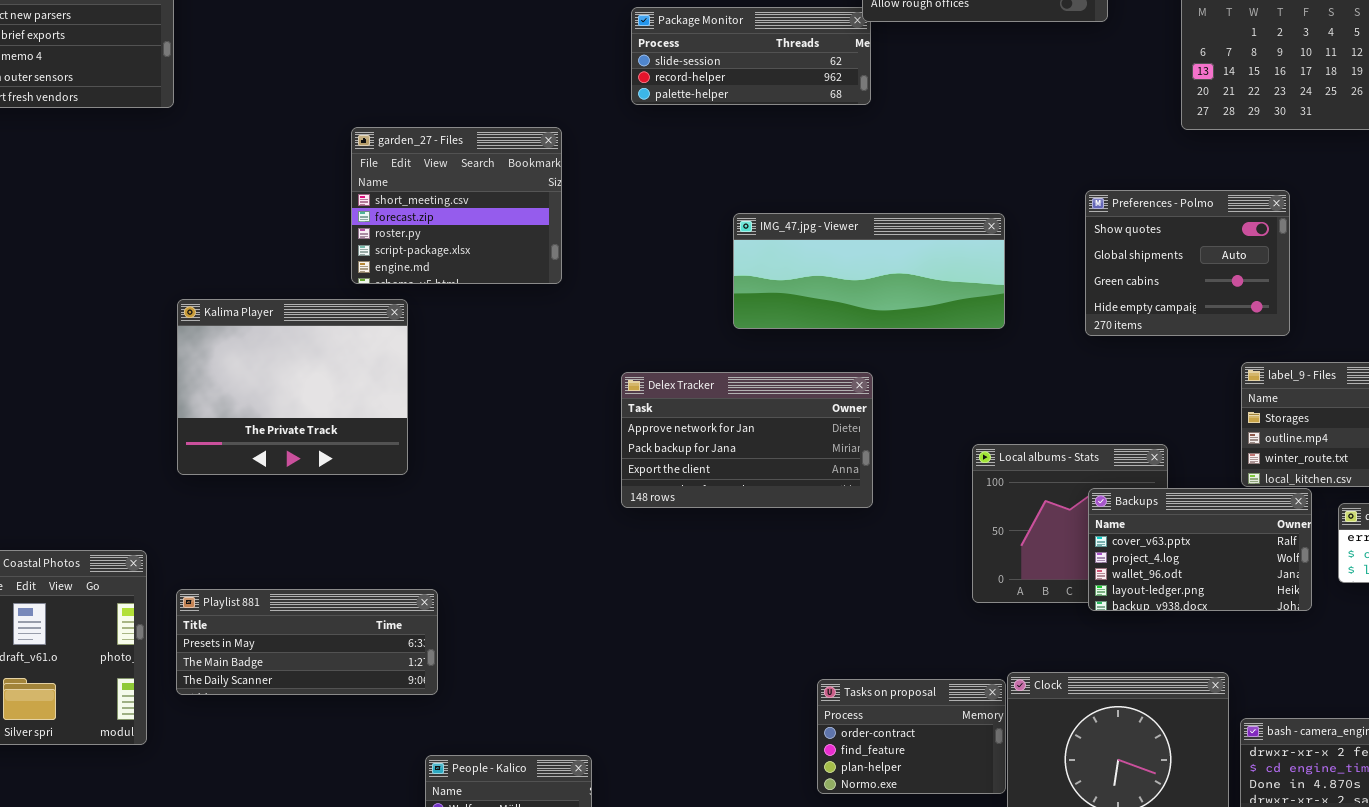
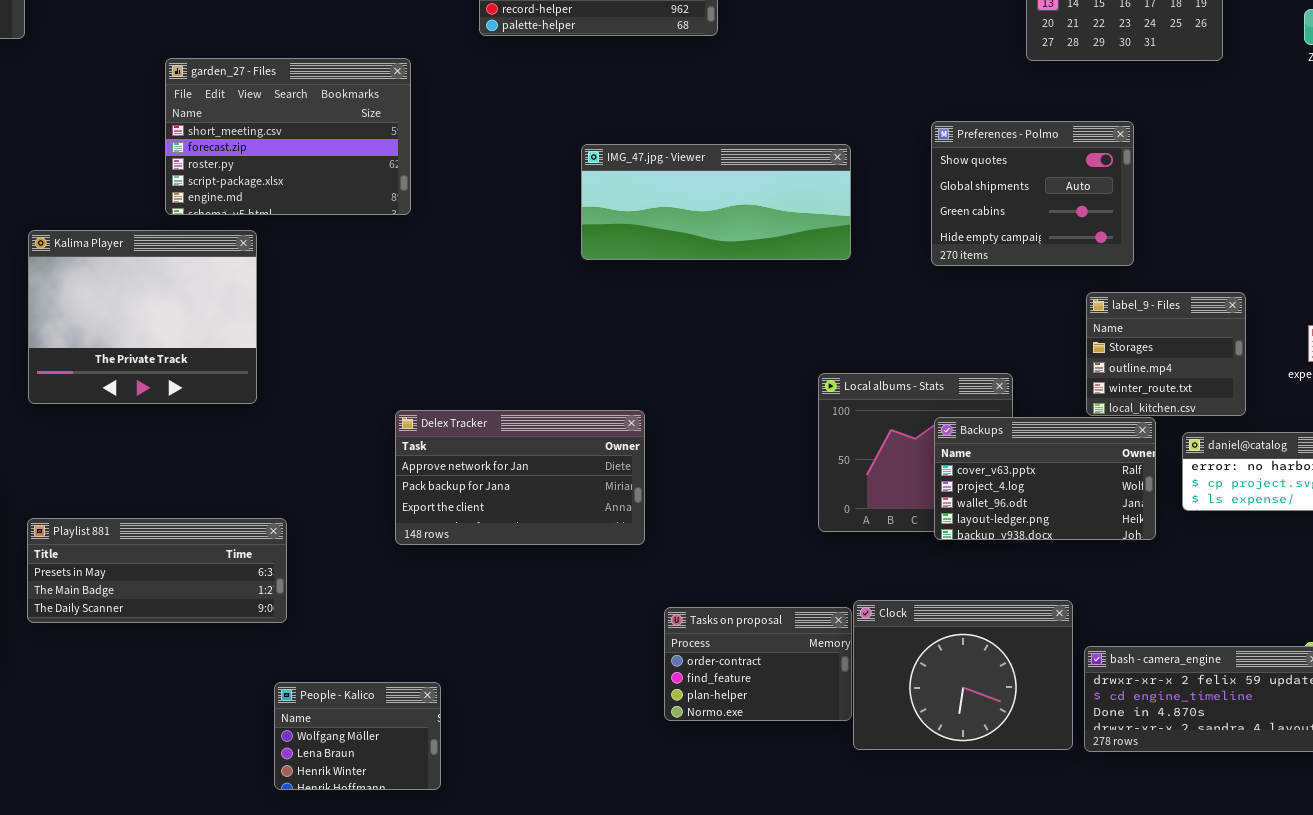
garden_27 - Files: [351,127,562,284] -> [165,58,411,215], resized
Delex Tracker: [621,372,873,508] -> [395,410,645,545], moved

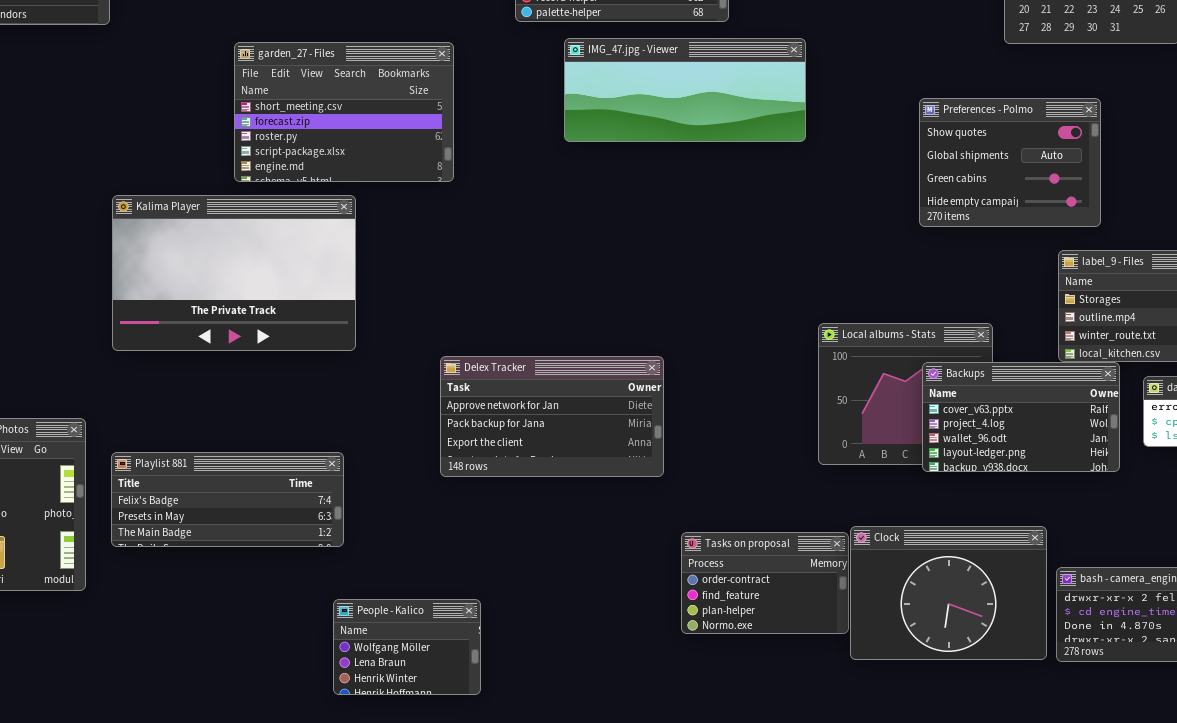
IMG_47.jpg - Viewer: [581,144,851,260] -> [564,38,806,142], moved
Kalima Player: [28,230,257,404] -> [112,195,356,351], resized
Playlist 881: [27,518,287,623] -> [111,452,344,547], scrolled up 1 row

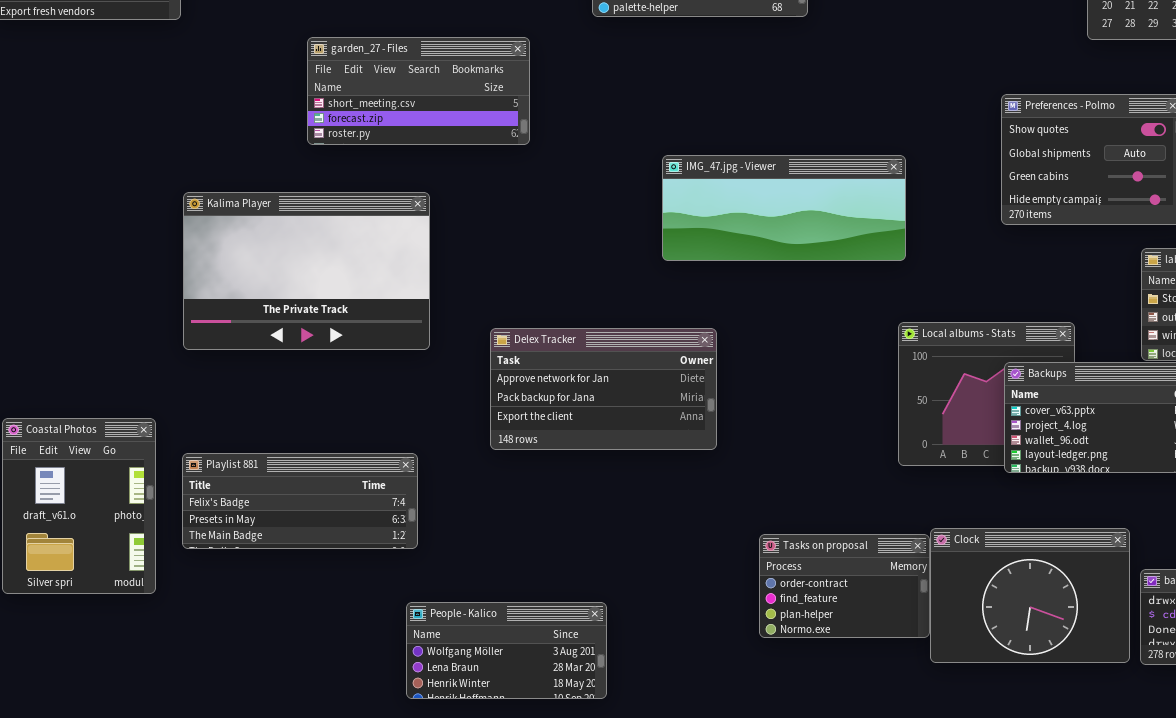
IMG_47.jpg - Viewer: [564,38,806,142] -> [662,155,906,261], moved
garden_27 - Files: [234,42,454,182] -> [307,37,530,145], resized
Delex Tracker: [440,356,664,477] -> [490,328,717,450], moved
People - Kalico: [333,599,481,695] -> [406,602,607,699], resized

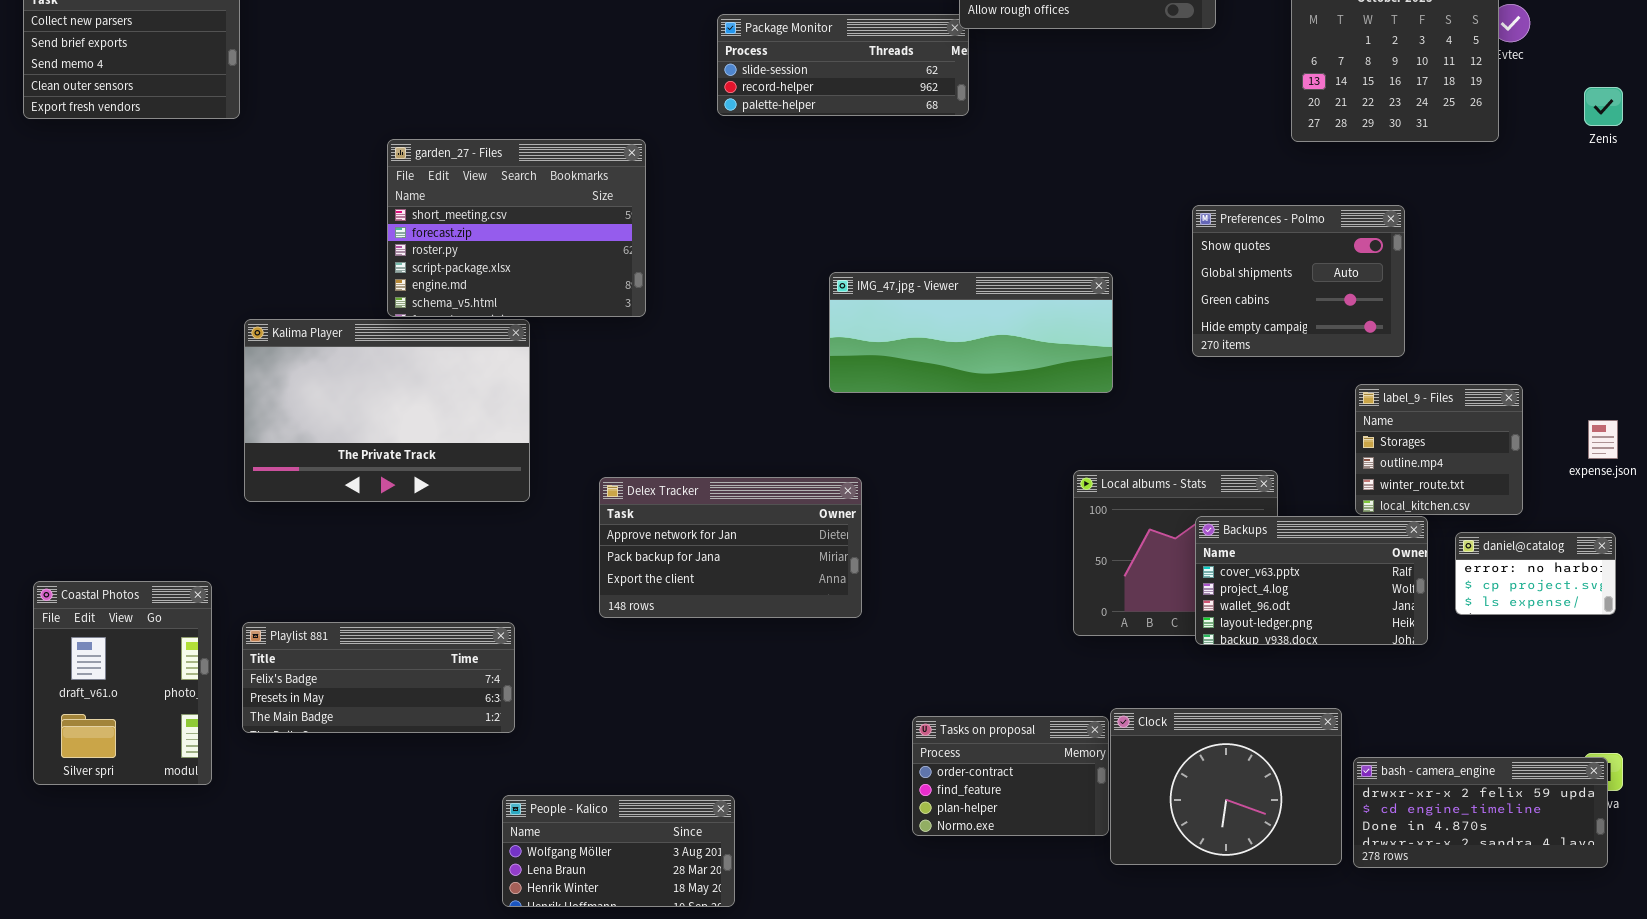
garden_27 - Files: [307,37,530,145] -> [387,139,646,317], resized
IMG_47.jpg - Viewer: [662,155,906,261] -> [829,272,1113,393], moved

